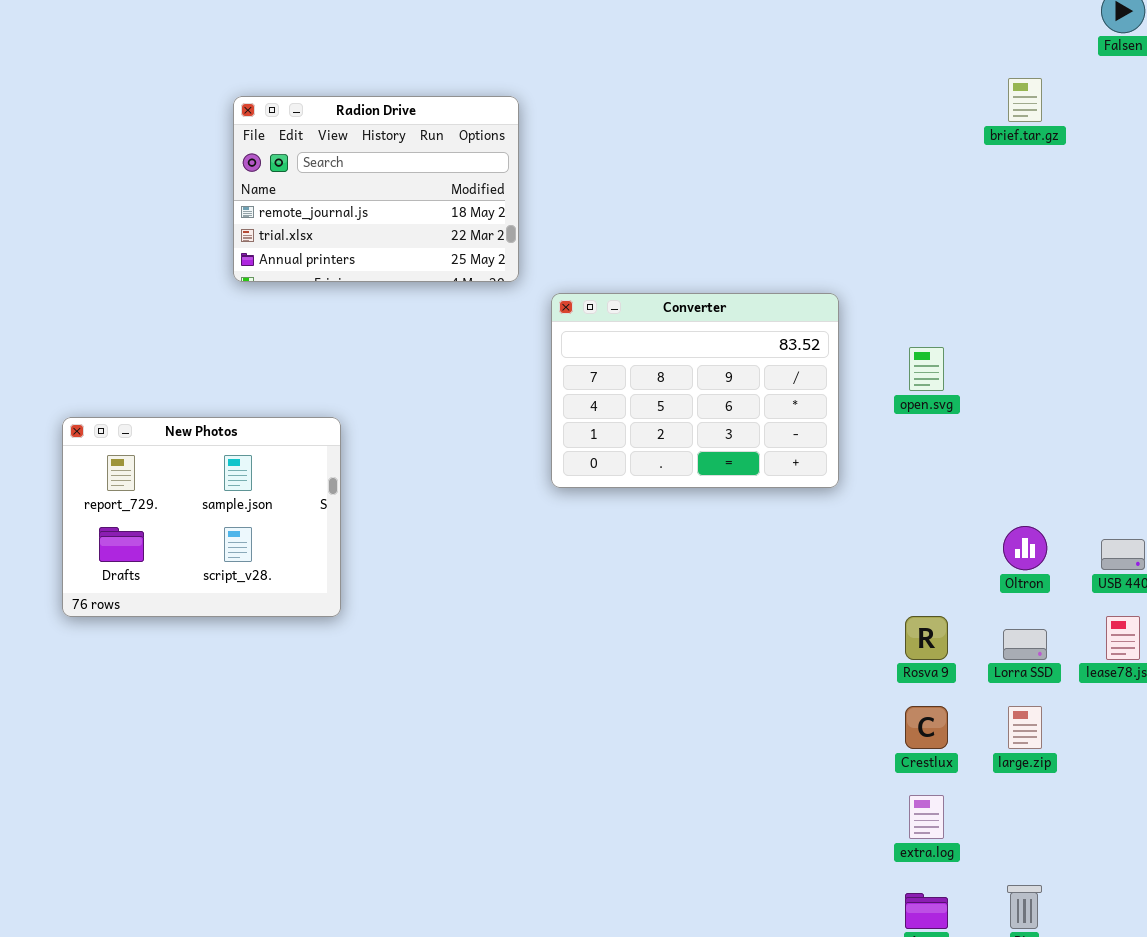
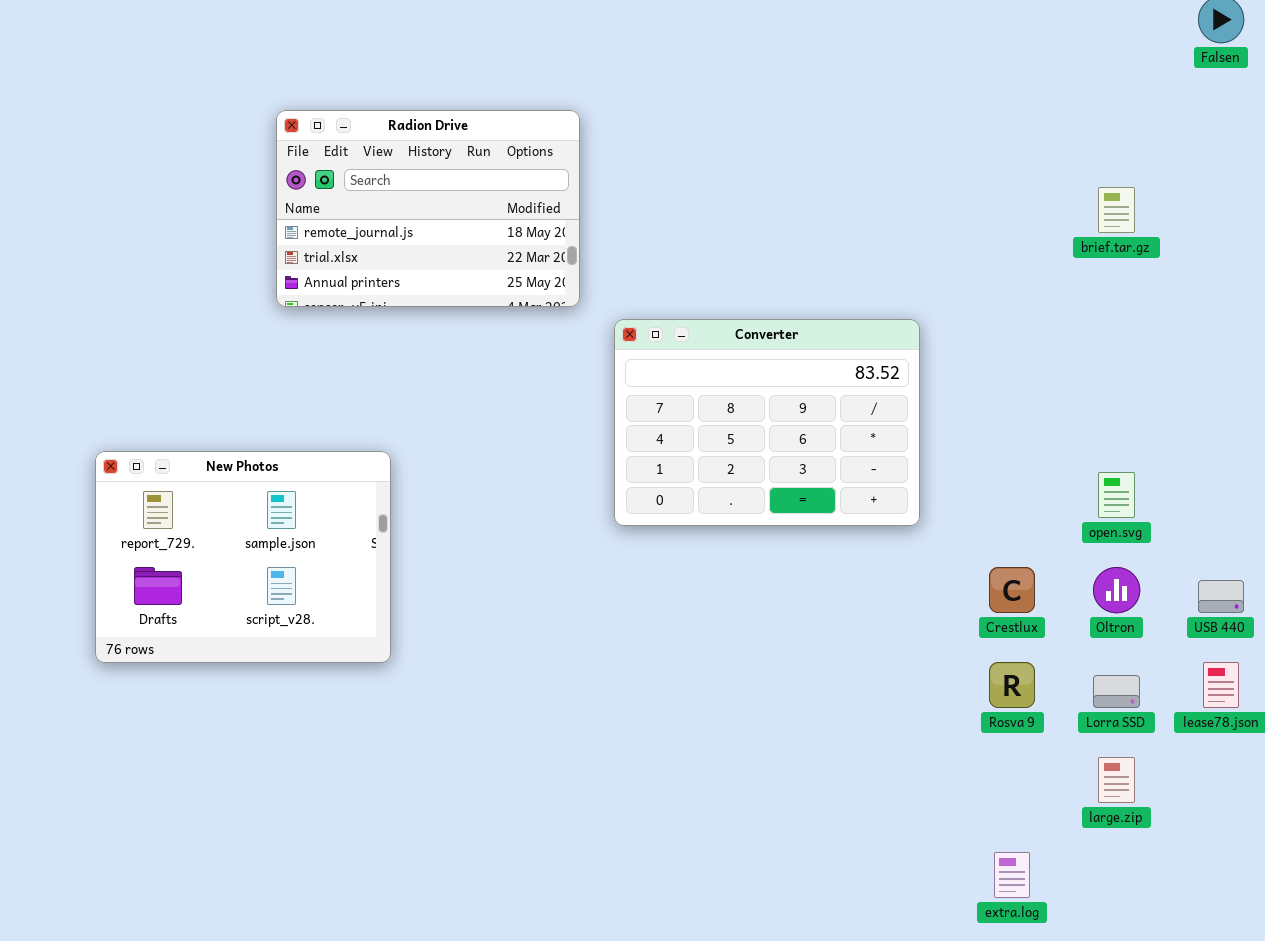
brief.tar.gz: [1008,78,1042,122] -> [1098,187,1135,233], moved
open.svg: [909,347,944,391] -> [1098,472,1135,518], moved
Crestlux: [905,706,948,749] -> [989,567,1035,613], moved

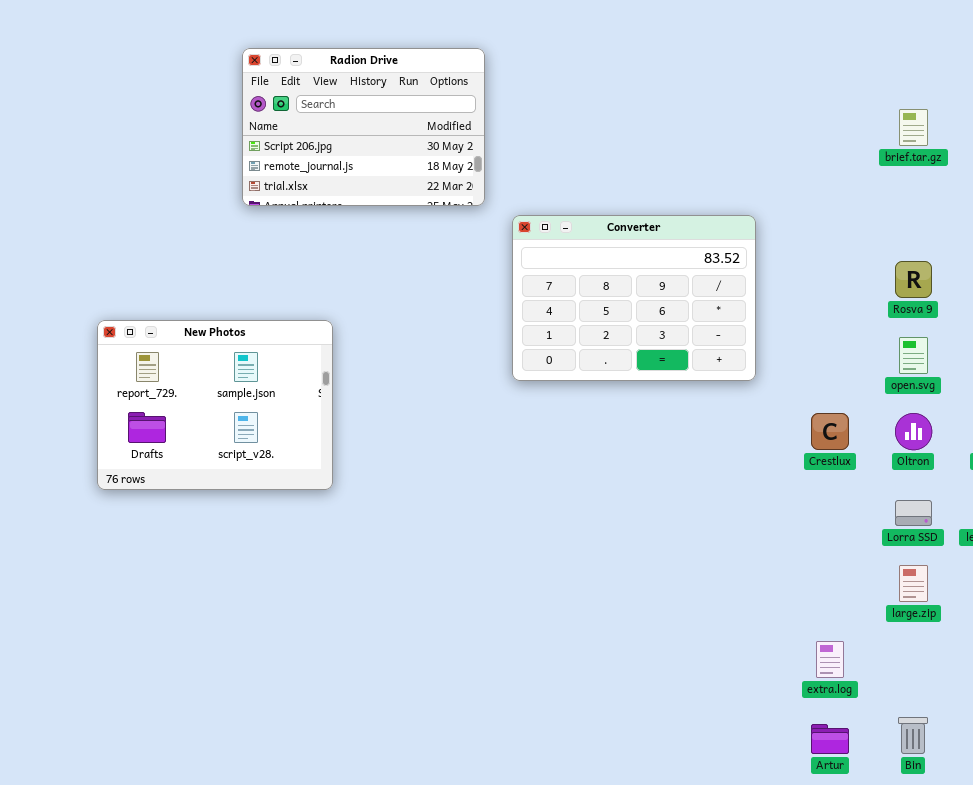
Radion Drive: [276,110,580,307] -> [242,48,485,206], scrolled up 1 row
Rosva 9: [989,662,1035,708] -> [895,261,932,298], moved

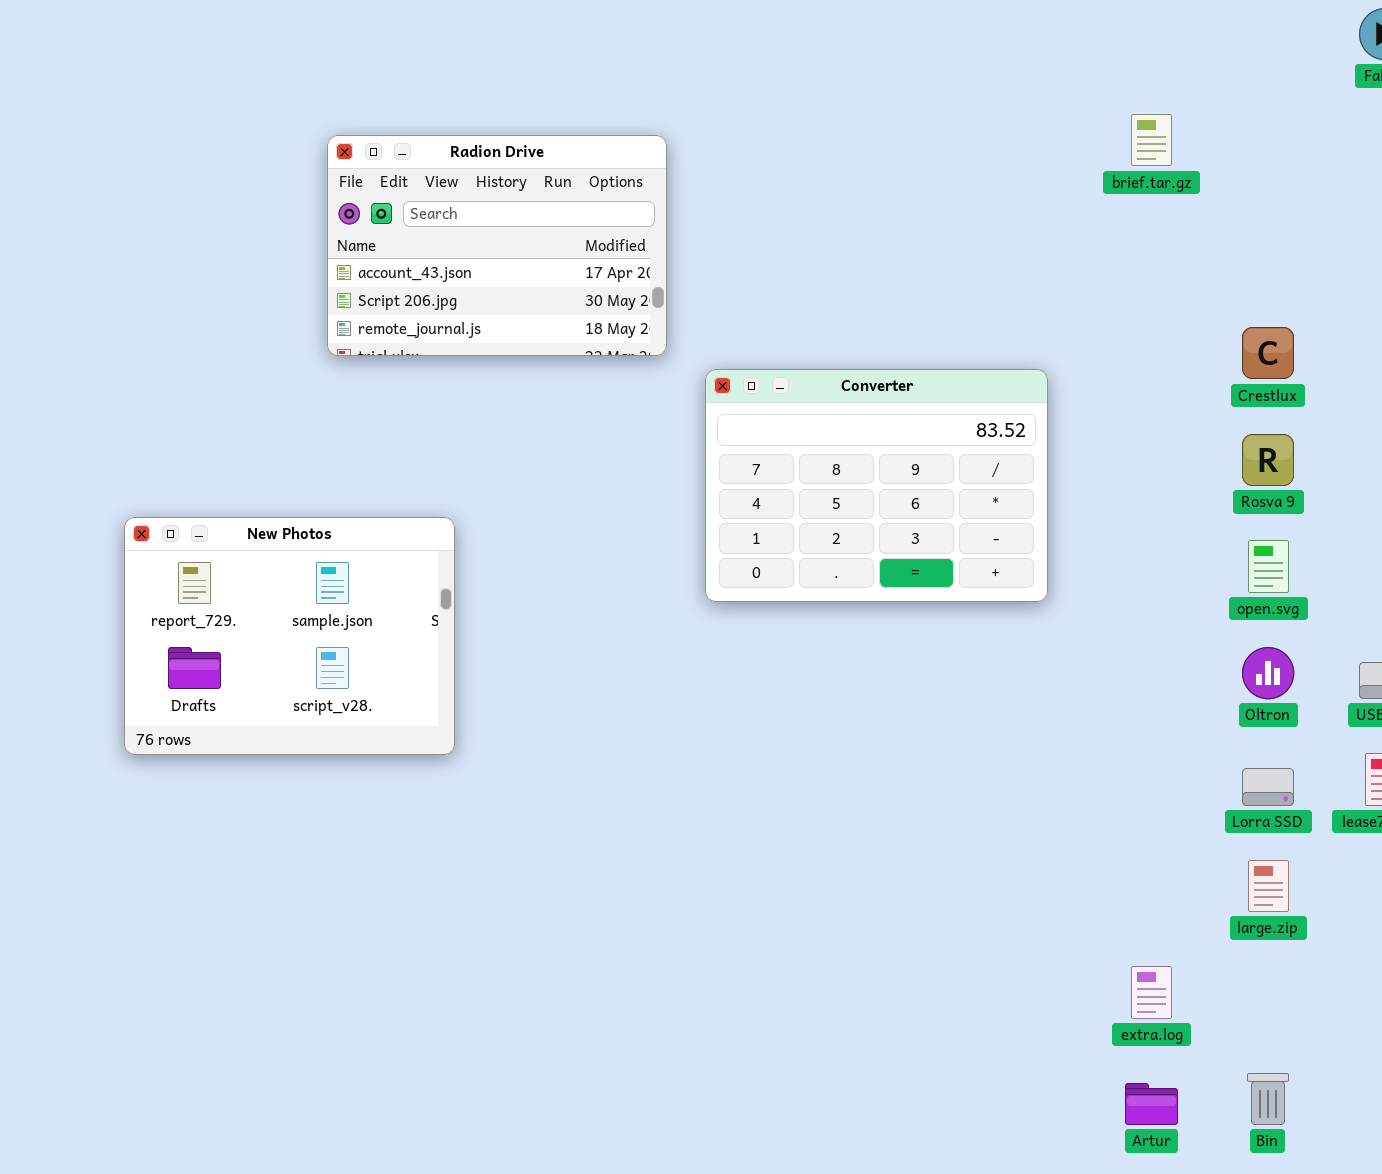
Radion Drive: [242,48,485,206] -> [327,135,667,356], scrolled up 1 row
brief.tar.gz: [899,109,928,146] -> [1131,114,1172,166], moved
Crestlux: [811,413,849,450] -> [1242,327,1294,379], moved

